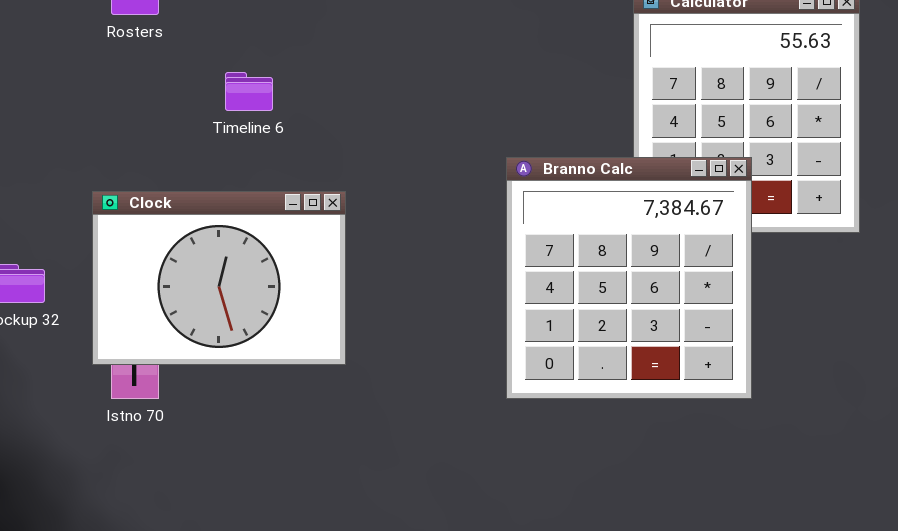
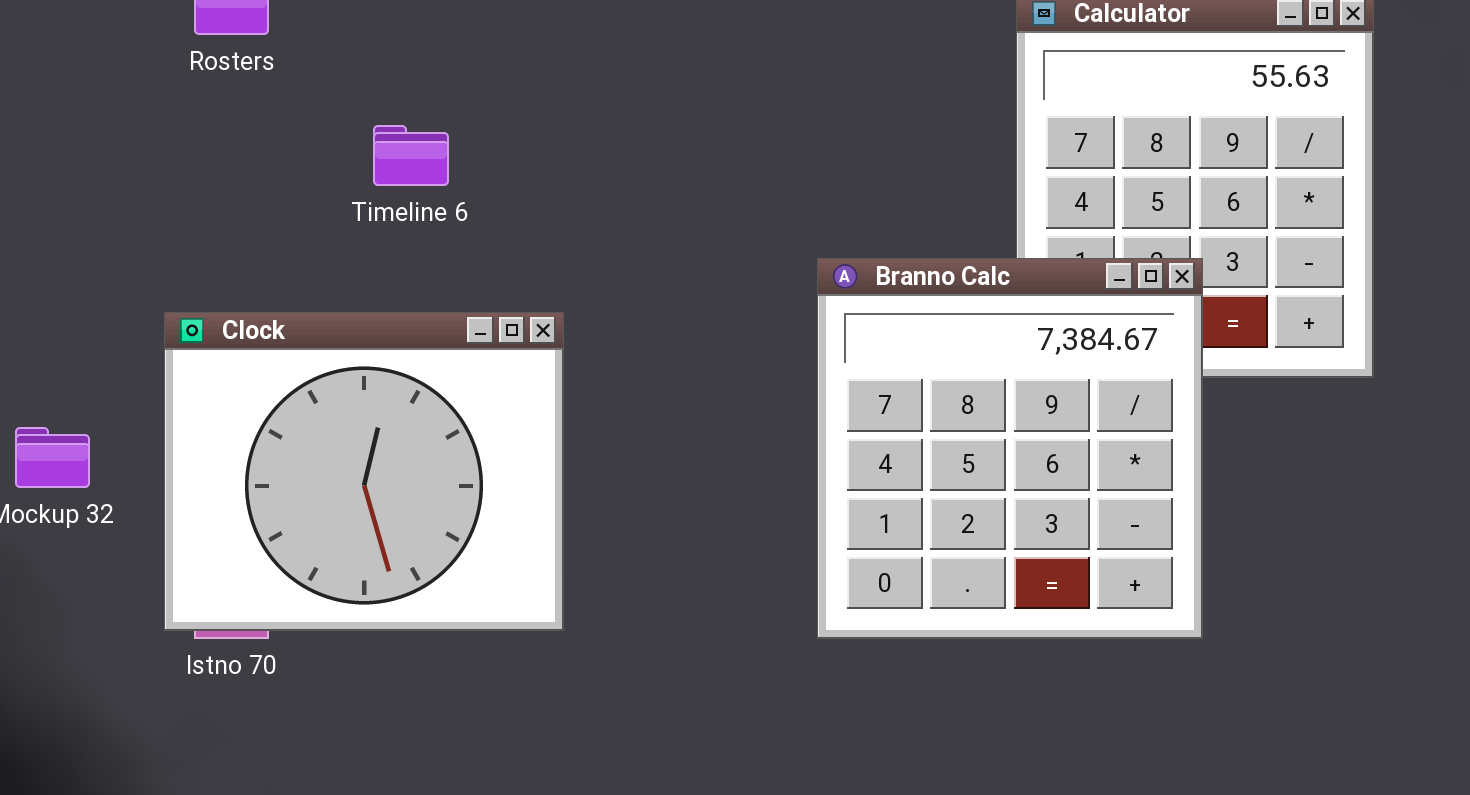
Clock: [92,191,346,365] -> [164,312,564,631], resized

